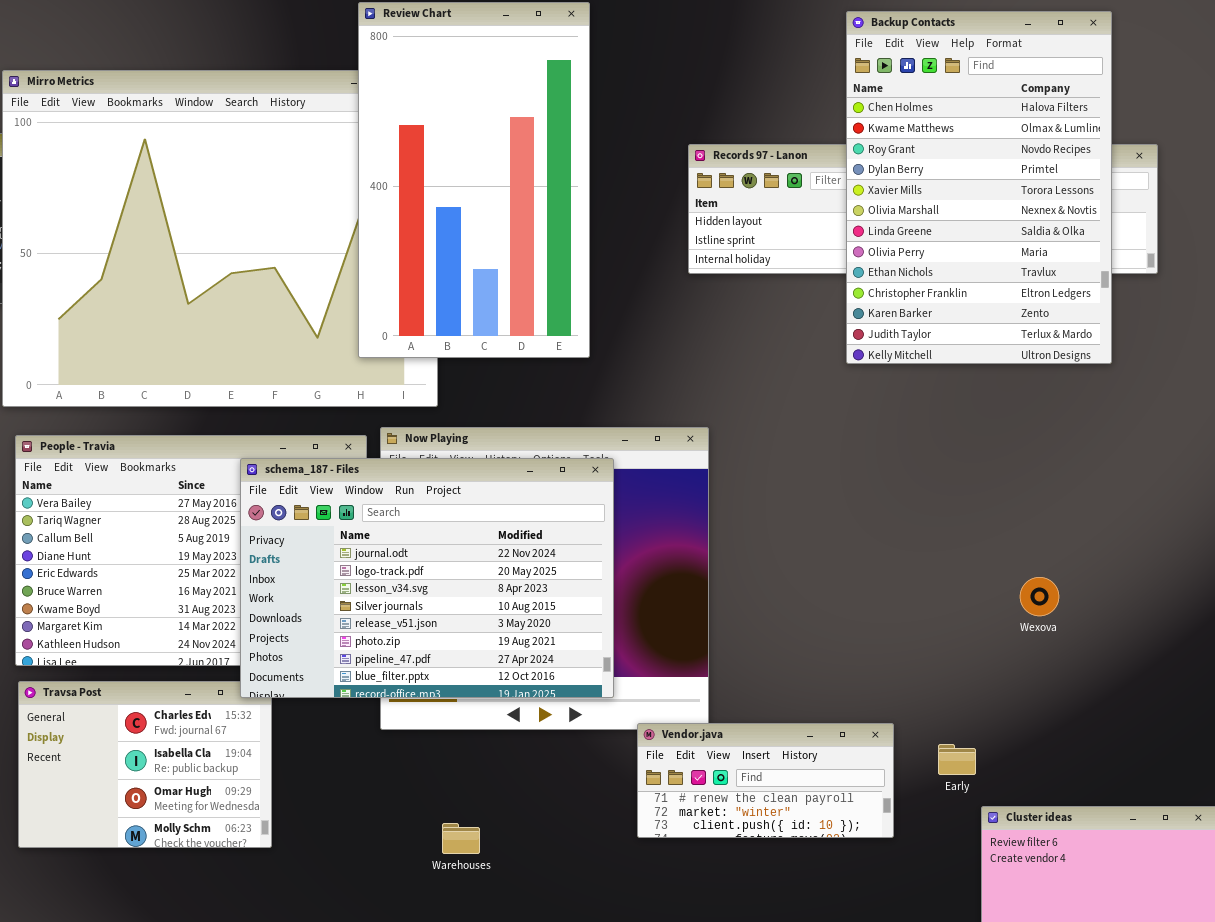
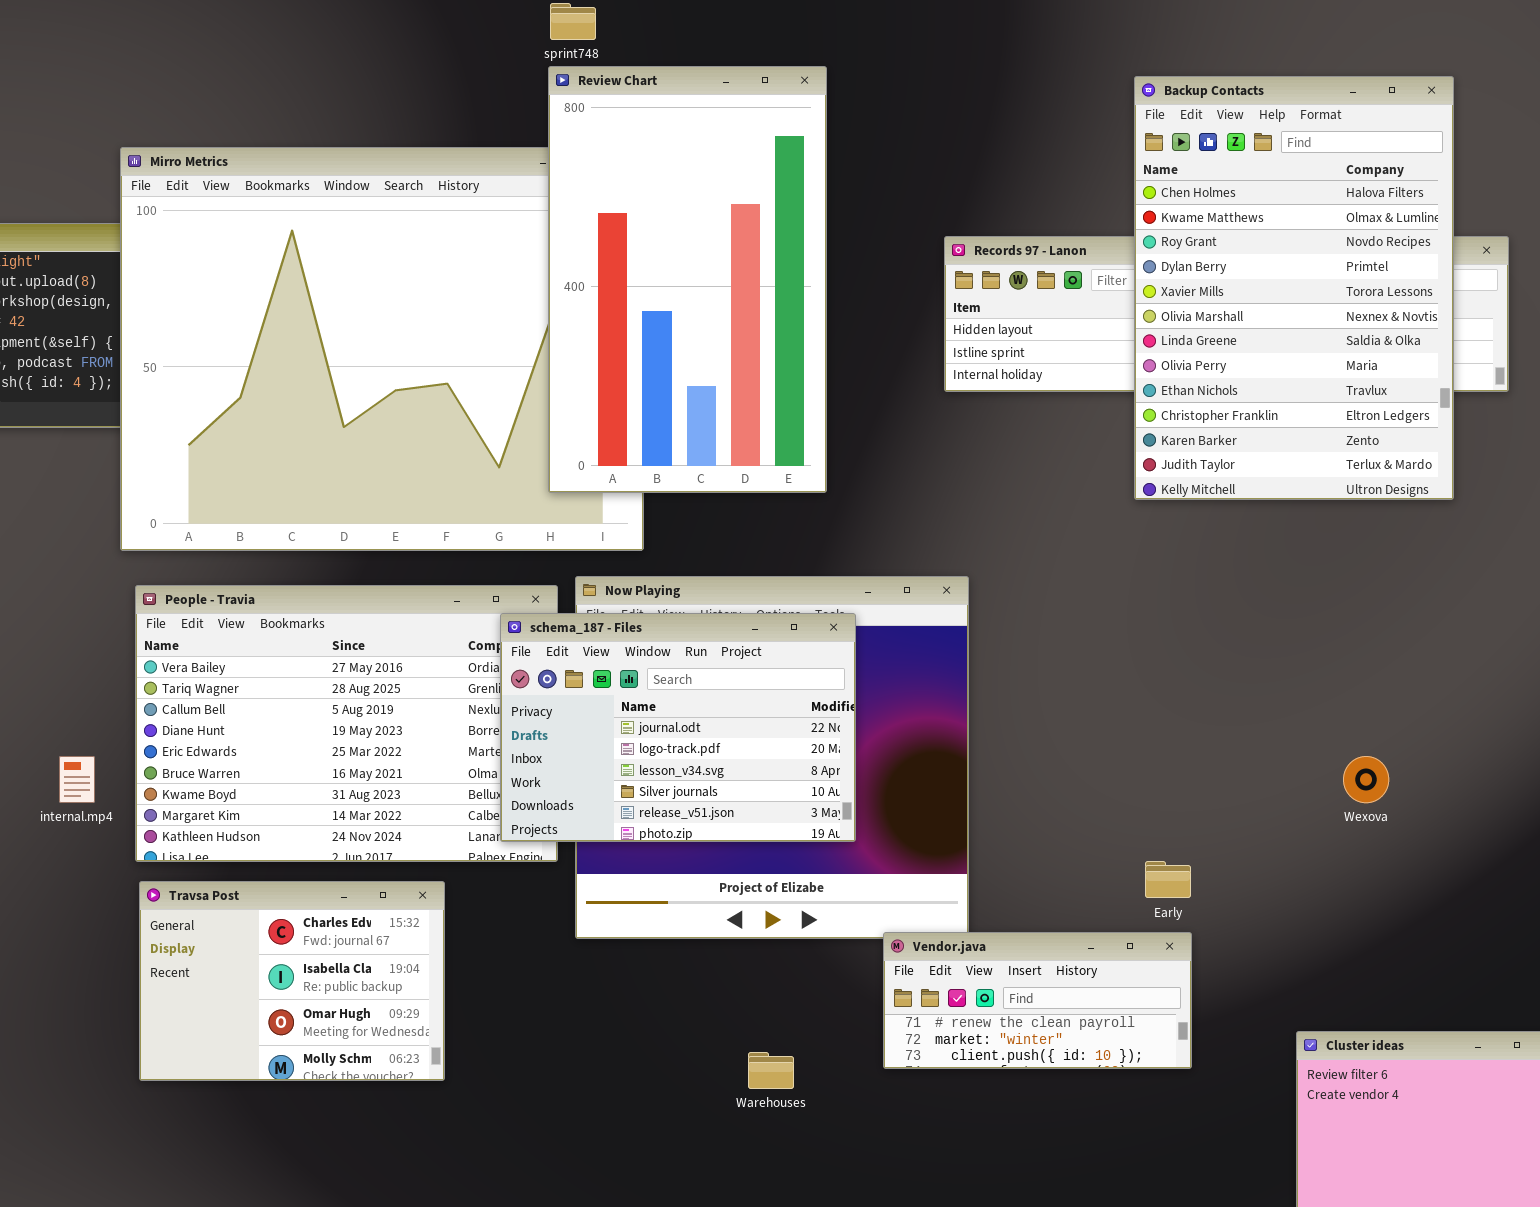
schema_187 - Files: [240,458,614,698] -> [500,613,856,842], resized
Early: [938,744,976,775] -> [1145,861,1191,898], moved
Warehouses: [442,823,480,854] -> [748,1052,794,1089], moved

